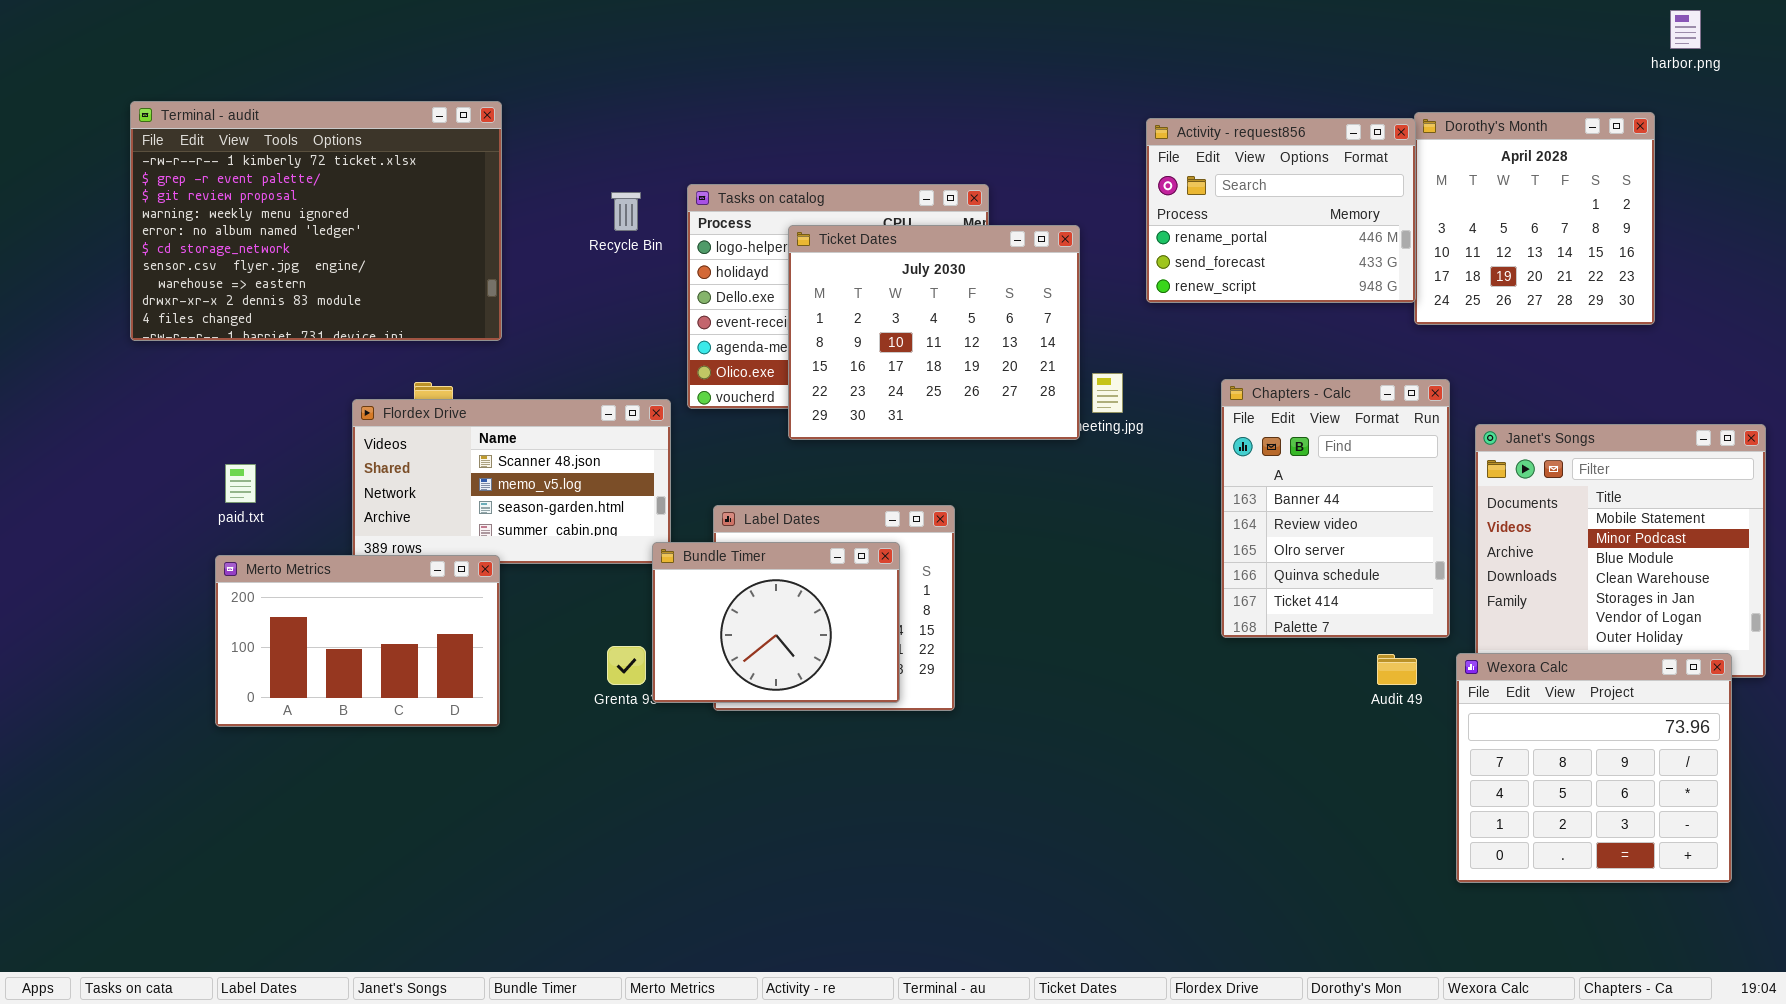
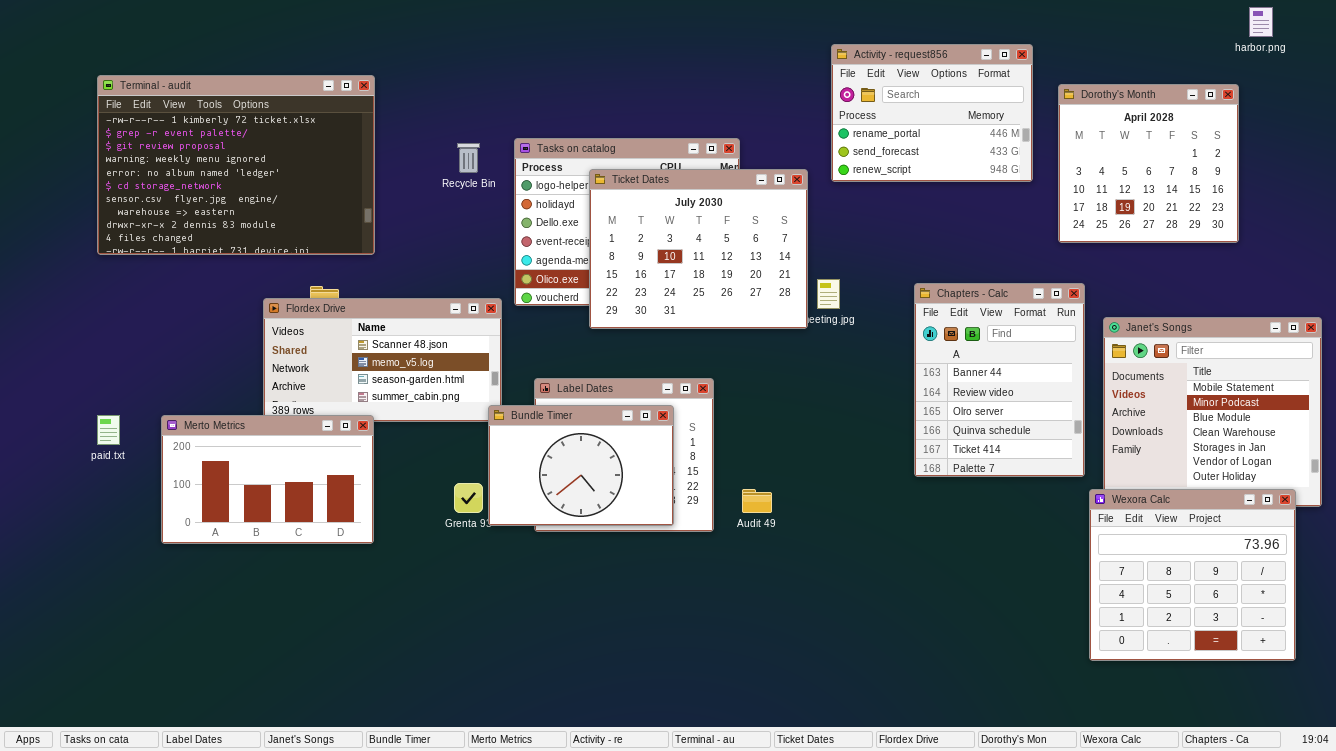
Activity - request856: [1146,118,1416,303] -> [831,44,1033,182], moved
paid.txt: [225,464,256,503] -> [97,415,120,445], moved
Audit 49: [1377,654,1417,685] -> [742,489,772,513], moved

